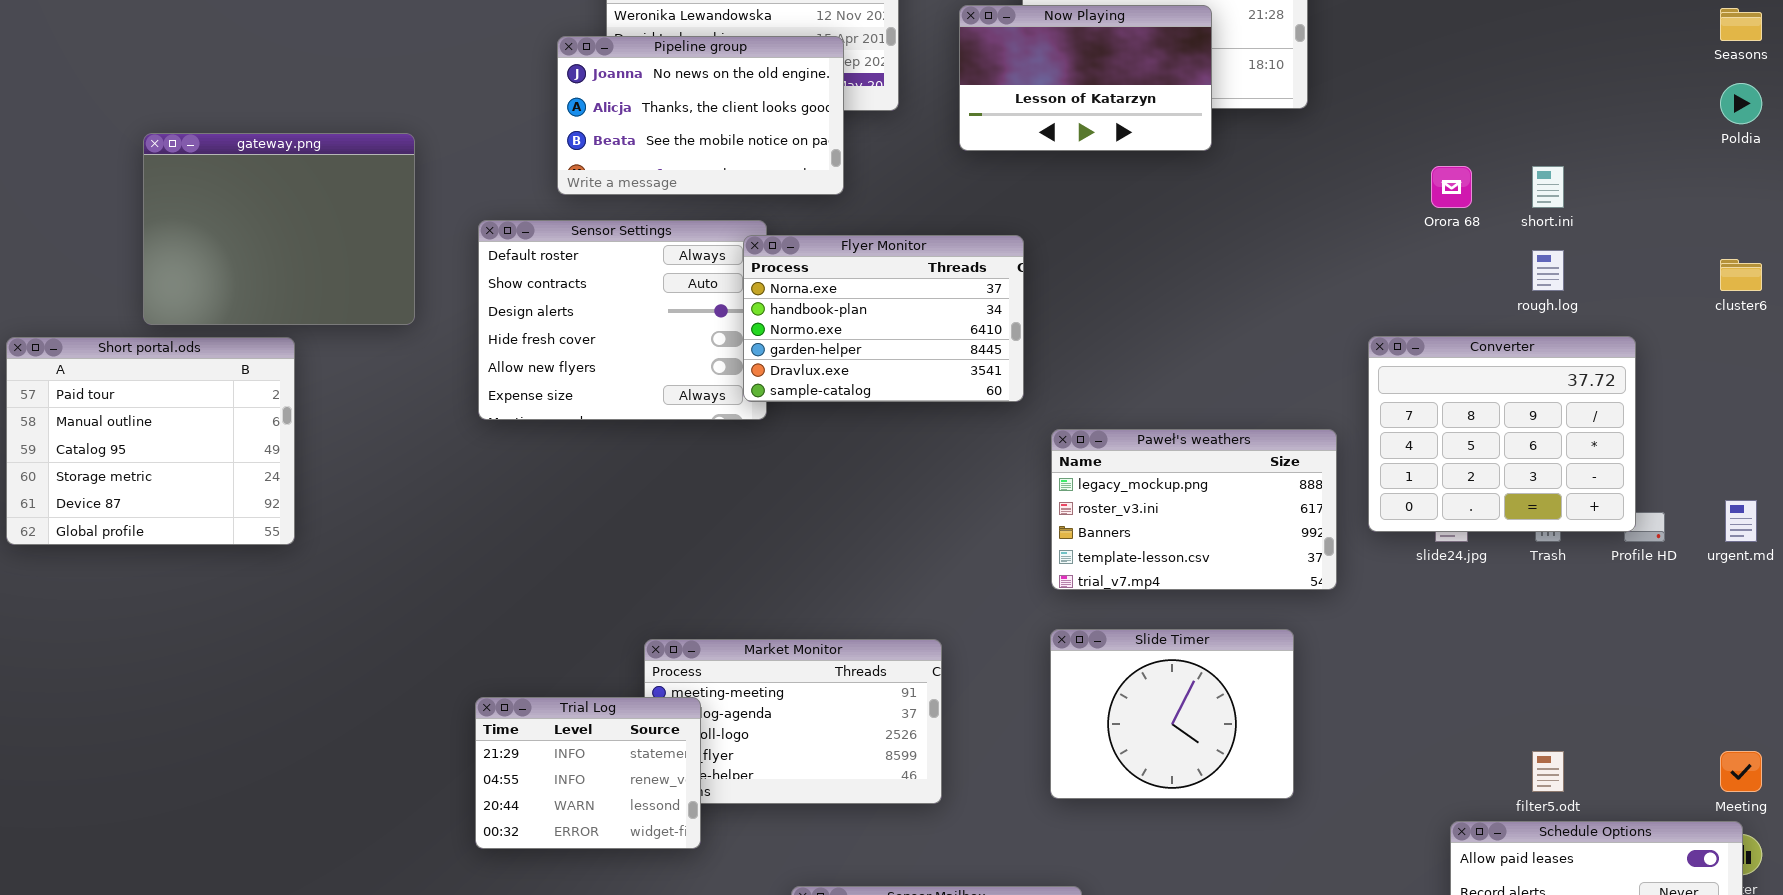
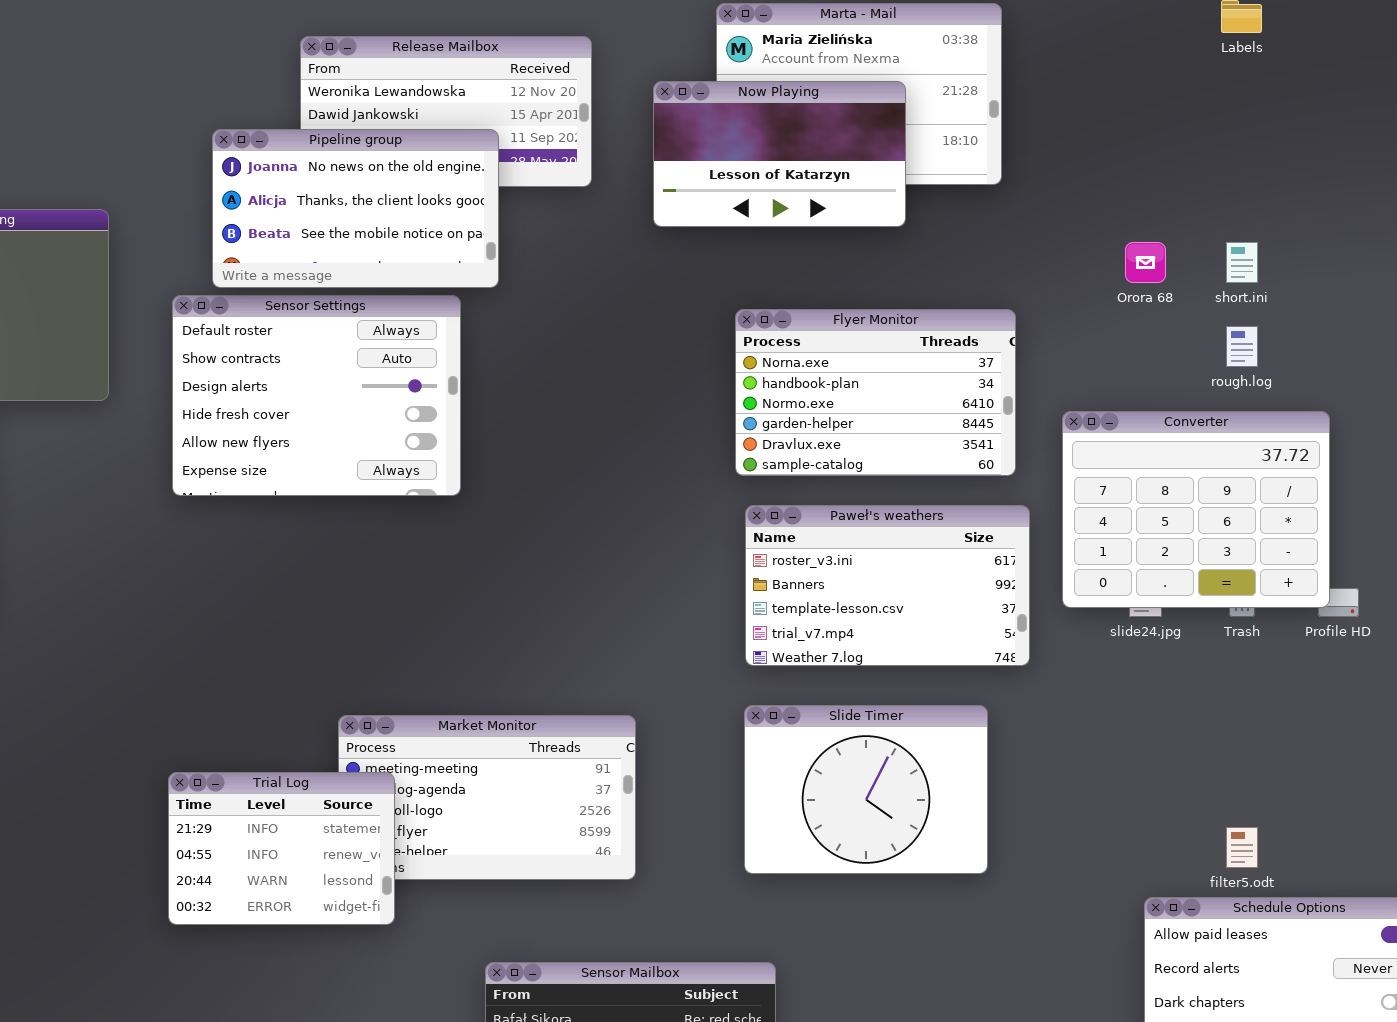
Pipeline group: [557,36,844,195] -> [212,129,499,288], moved
Flyer Monitor: [743,235,1024,402] -> [735,309,1016,476], moved
Paweł's weathers: [1051,429,1337,590] -> [745,505,1030,666], scrolled down 1 row

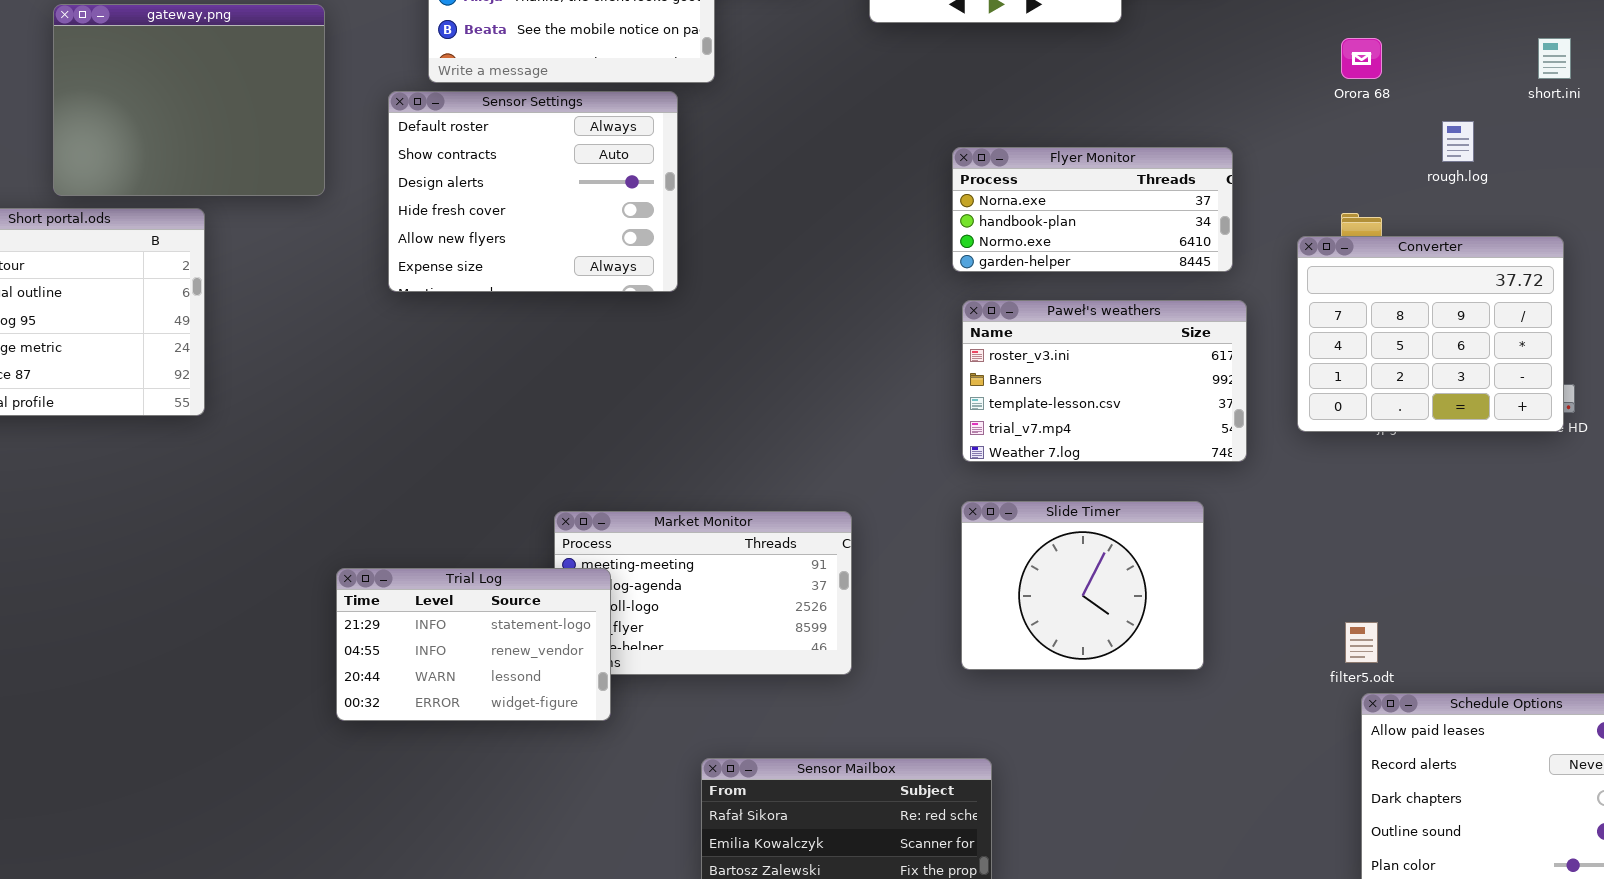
short.ini: [1226,242,1258,283] -> [1538,38,1571,79], moved
Flyer Monitor: [735,309,1016,476] -> [952,147,1233,272], resized
Converter: [1062,411,1330,608] -> [1297,236,1564,432], moved
Trial Log: [168,772,395,925] -> [336,568,611,721], resized
filter5.odt: [1226,827,1258,868] -> [1345,622,1378,663], moved

